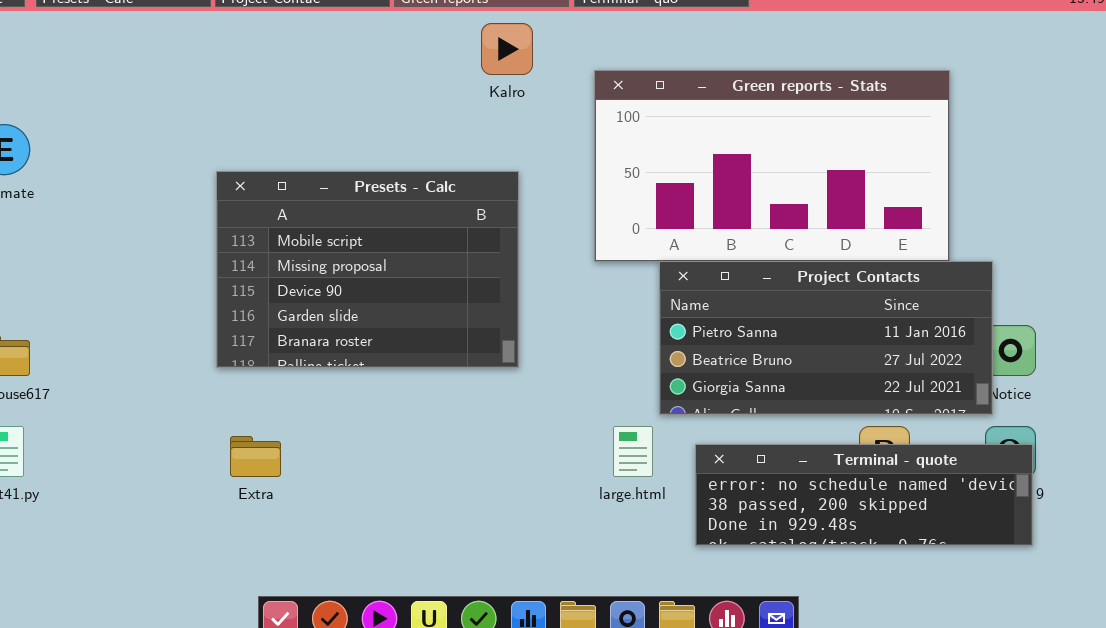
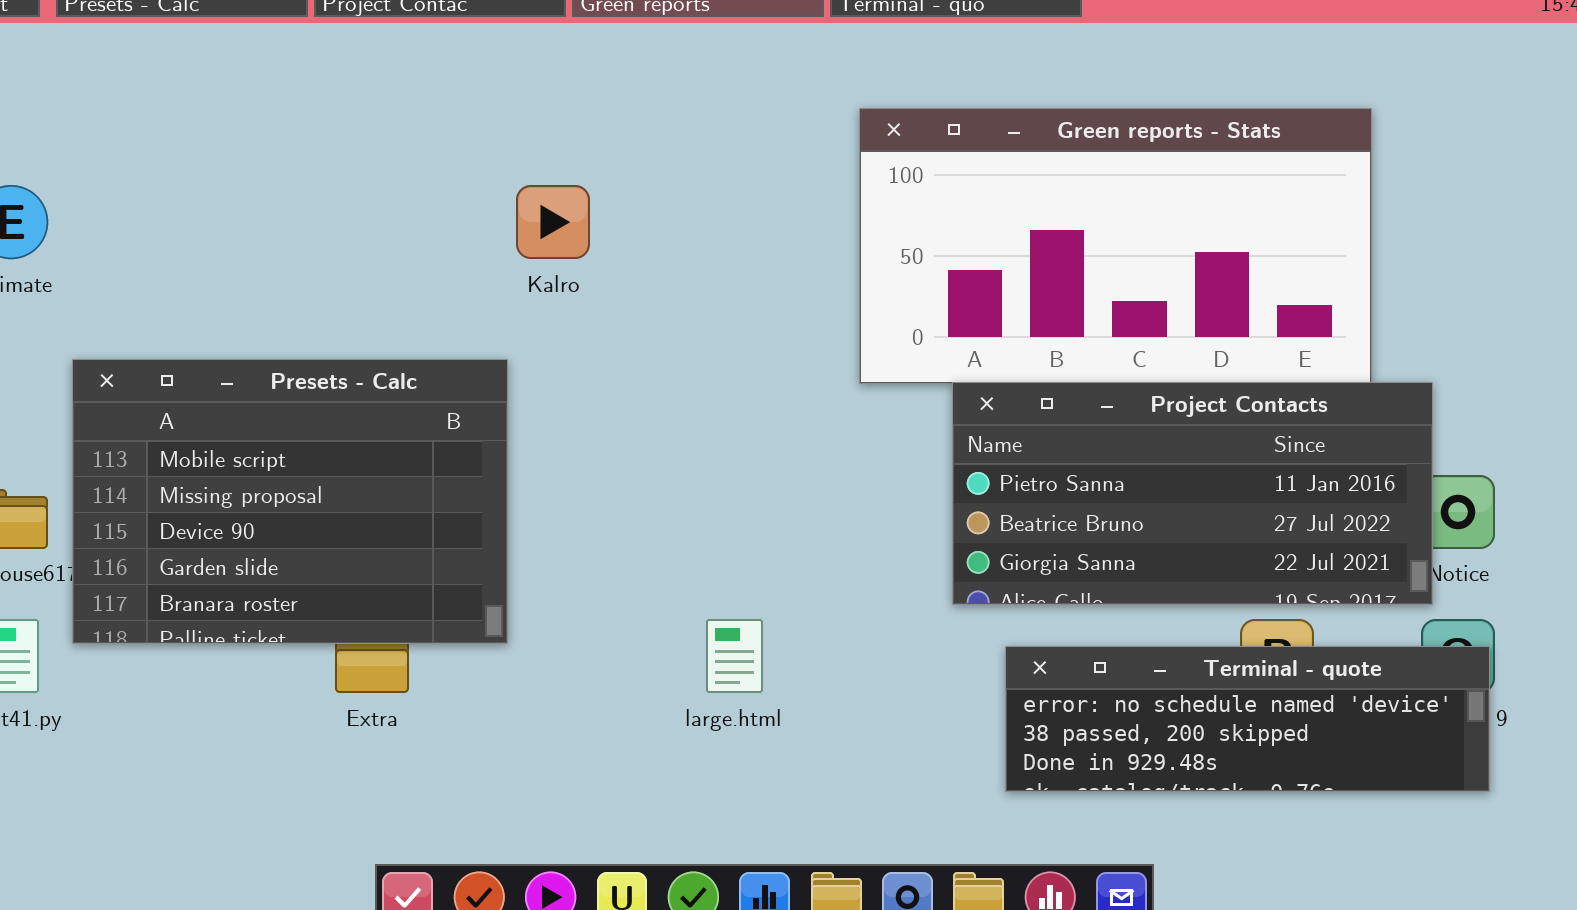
Kalro: [481,23,533,75] -> [516,185,590,259], moved
Presets - Calc: [216,171,519,368] -> [72,359,508,644], moved
large.html: [613,426,653,477] -> [706,619,763,693], moved

